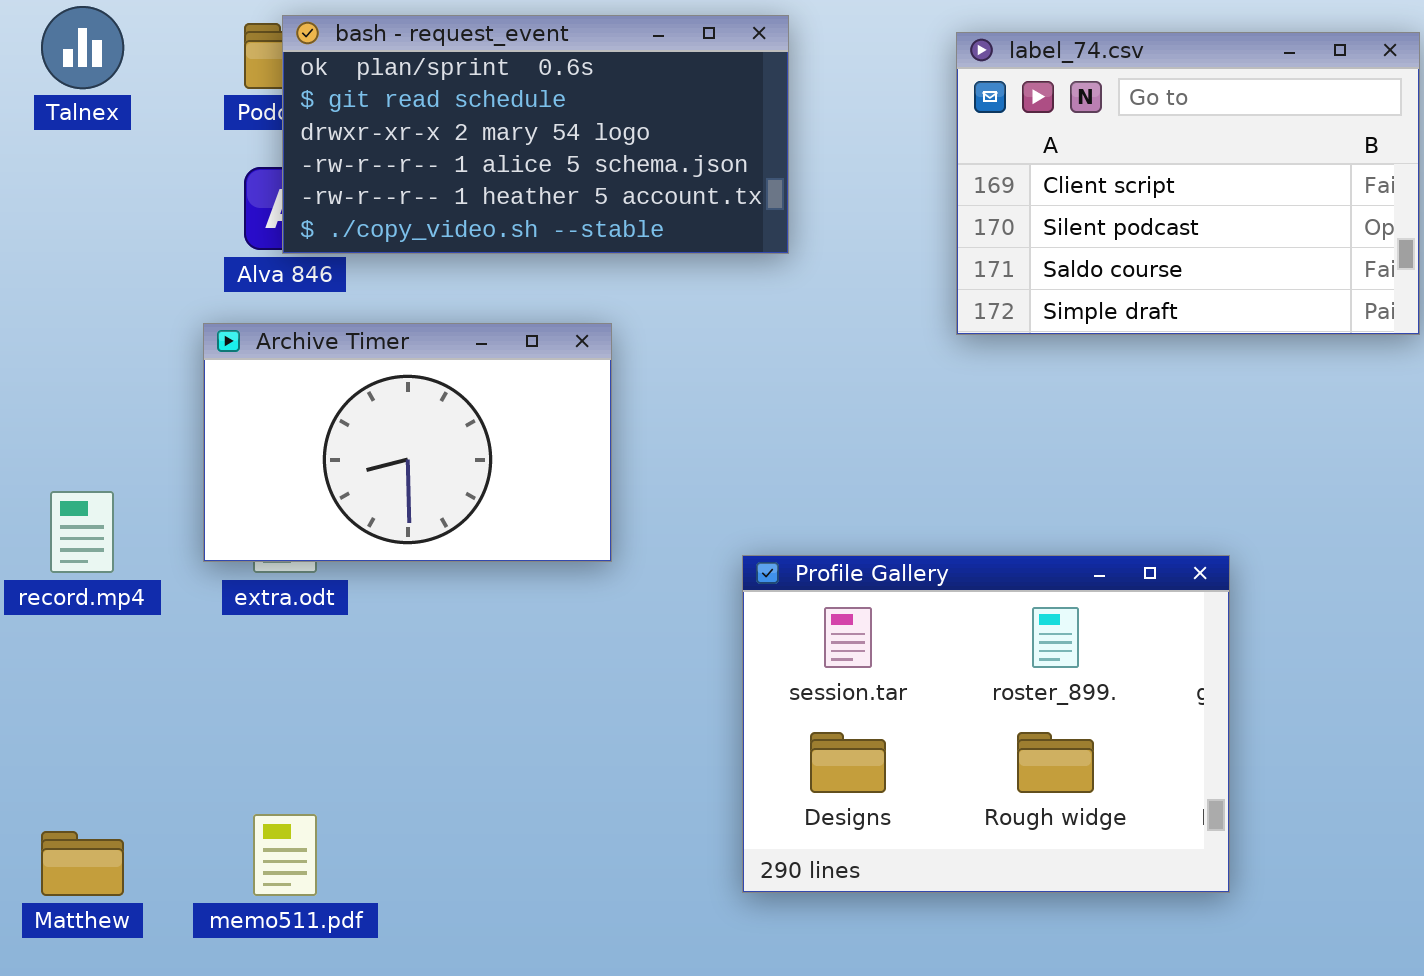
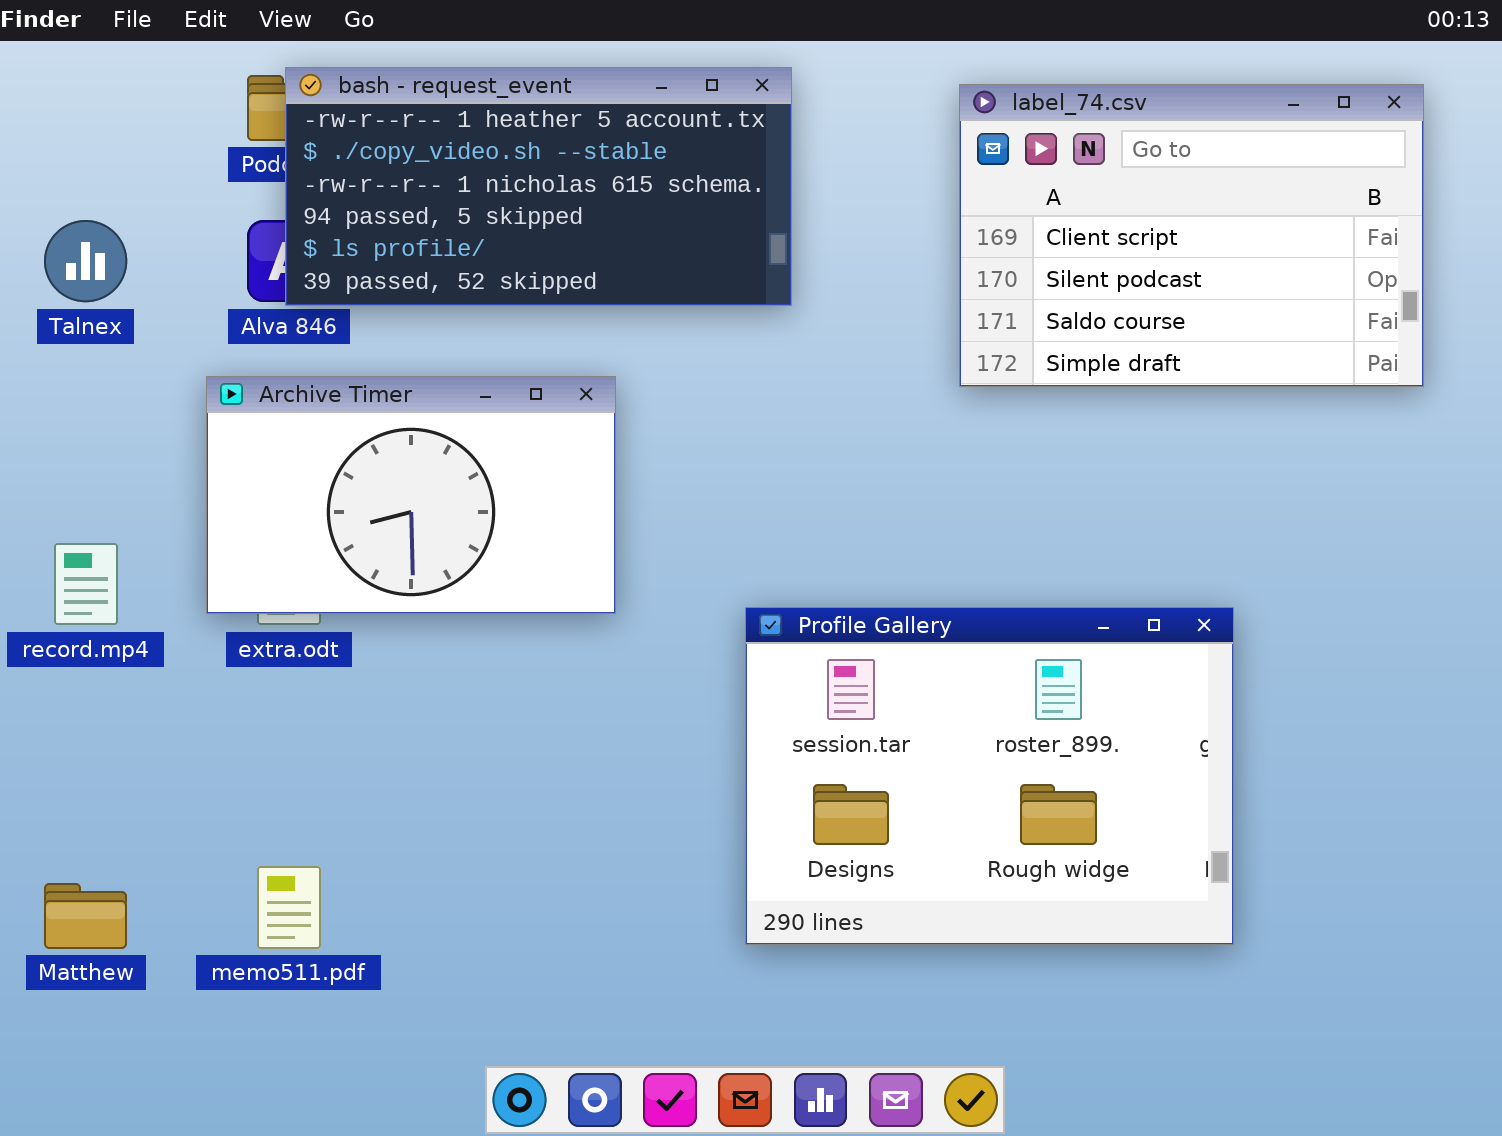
Talnex: [41,6,124,89] -> [44,220,127,302], moved
bash - request_event: [282,15,789,254] -> [285,67,792,306], scrolled down 4 rows

